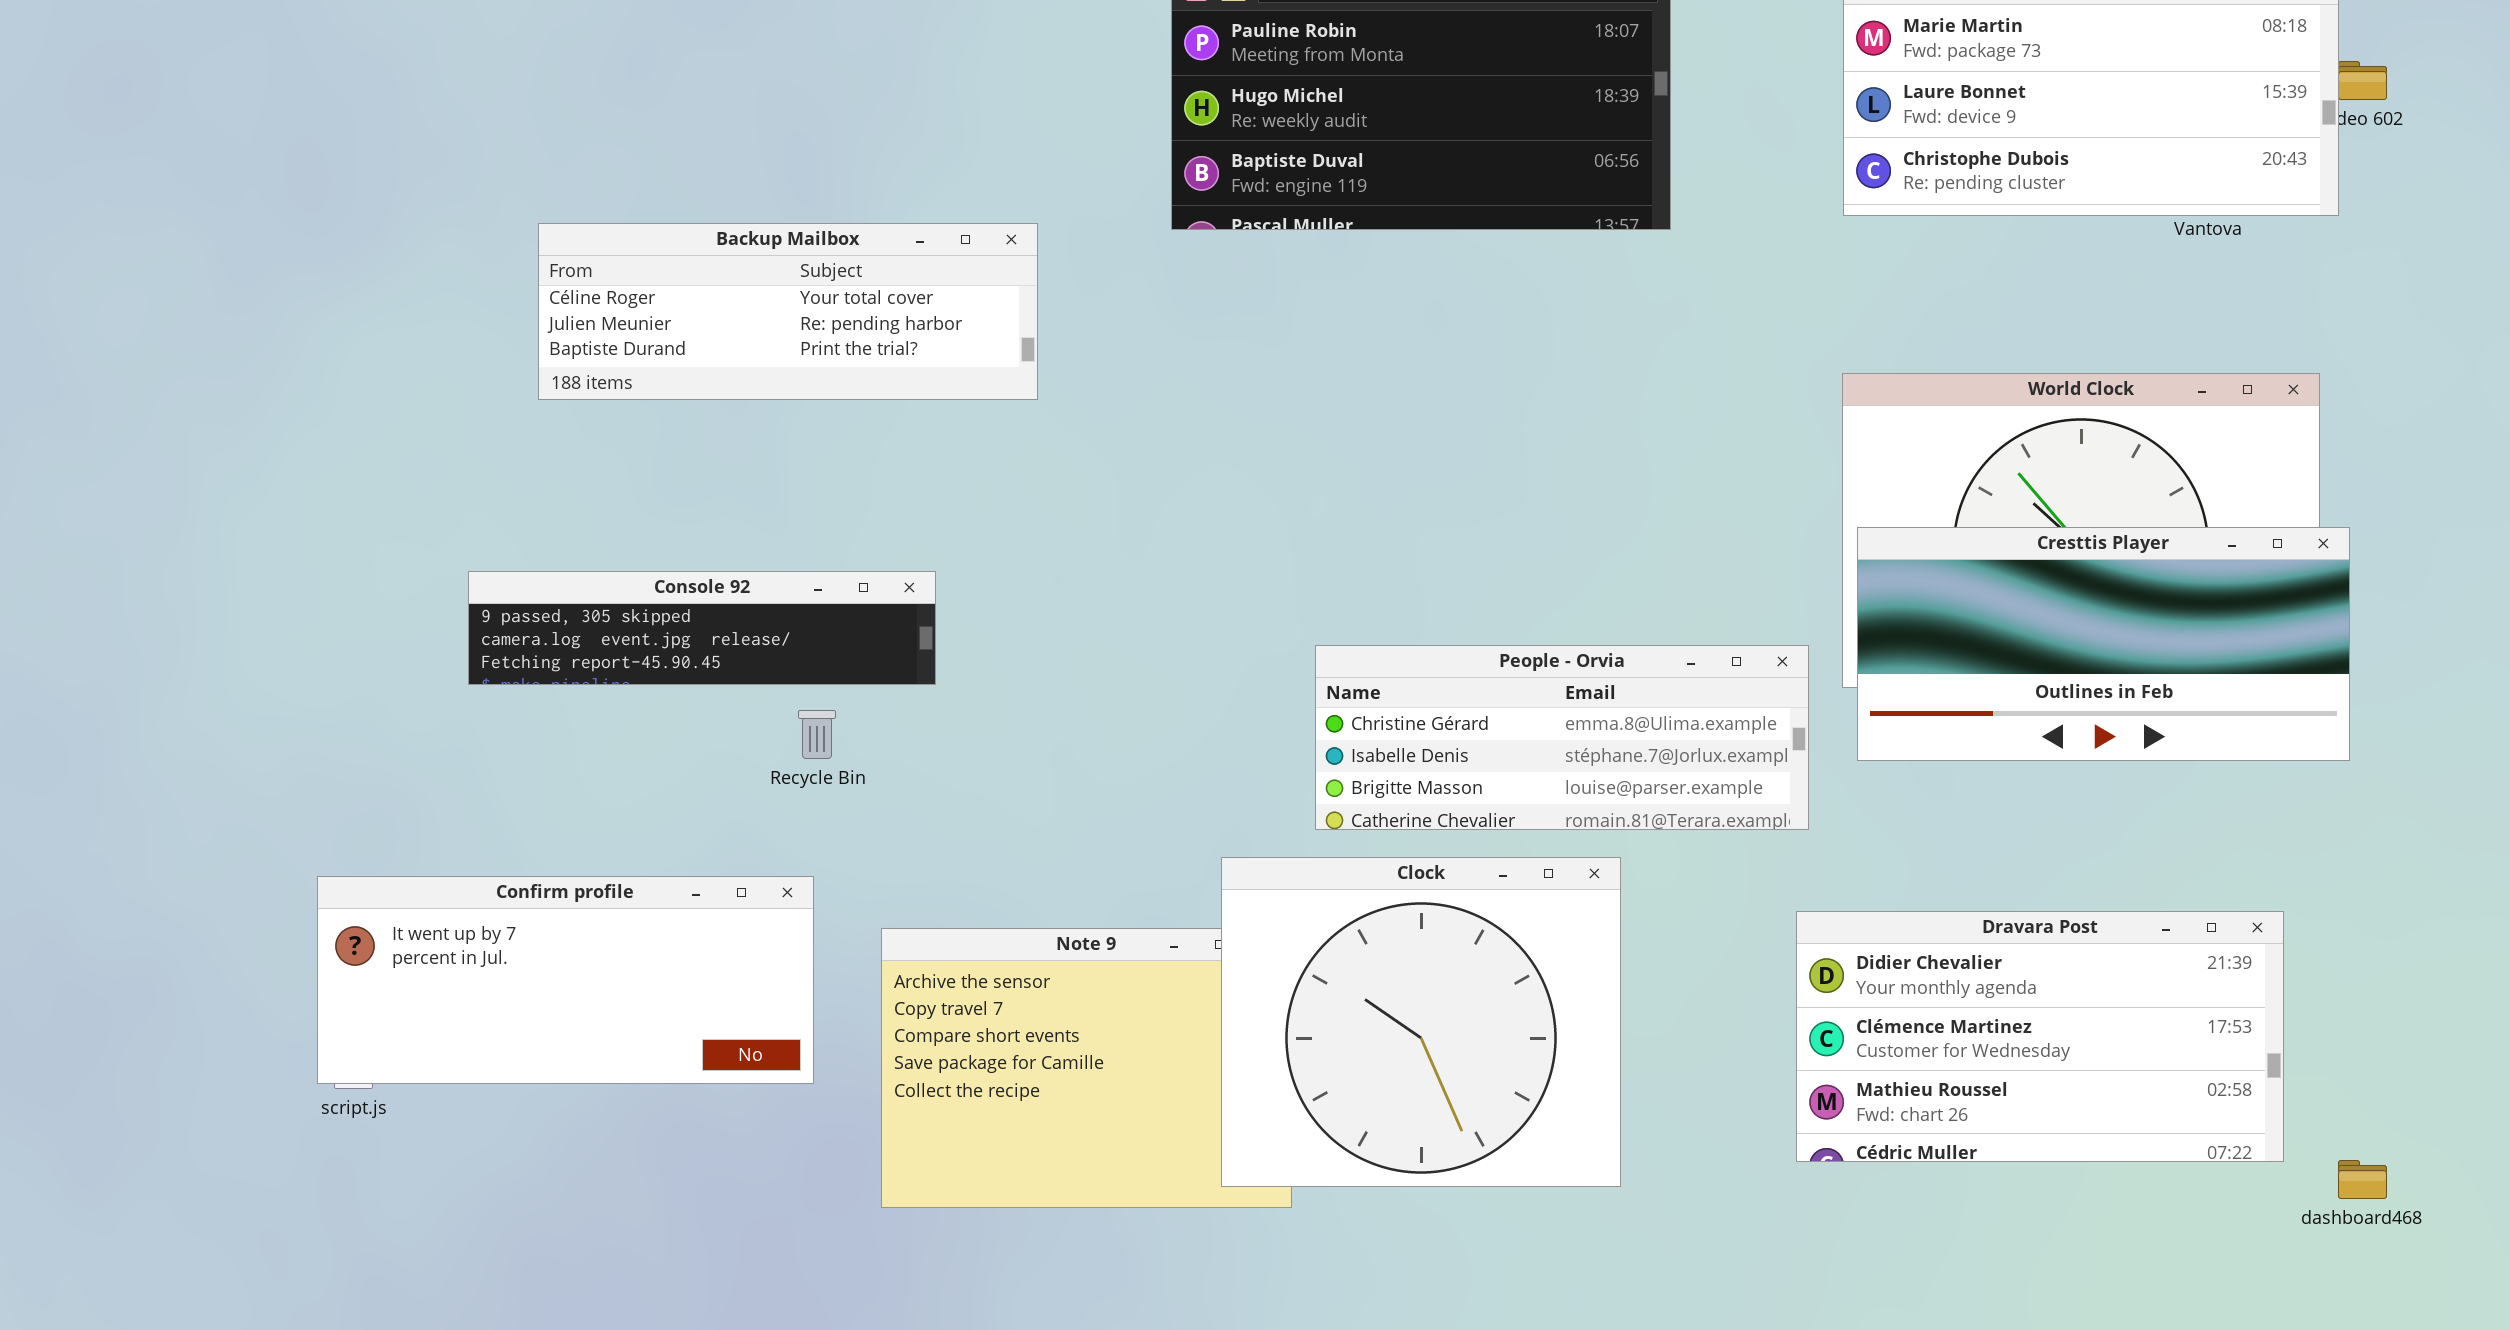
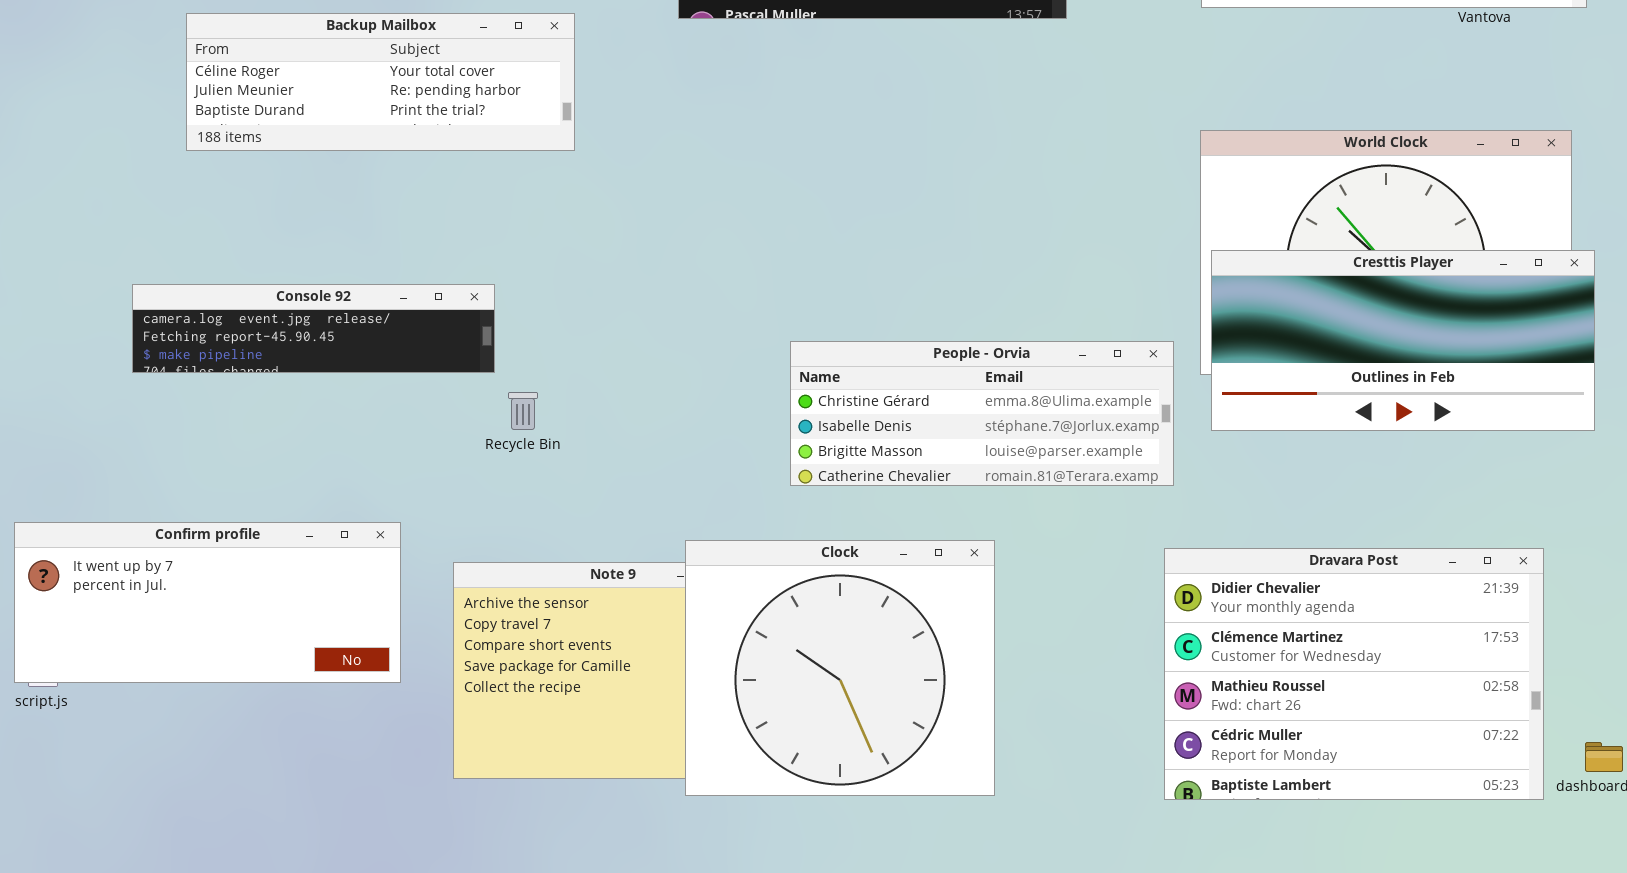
Console 92: [468,571,936,685] -> [132,284,495,373], scrolled down 1 row
Recycle Bin: [798,710,836,759] -> [508,392,538,430], moved
Clock: [1221,857,1621,1187] -> [685,540,995,796], moved
Dravara Post: [1796,911,2284,1162] -> [1164,548,1544,800], resized

